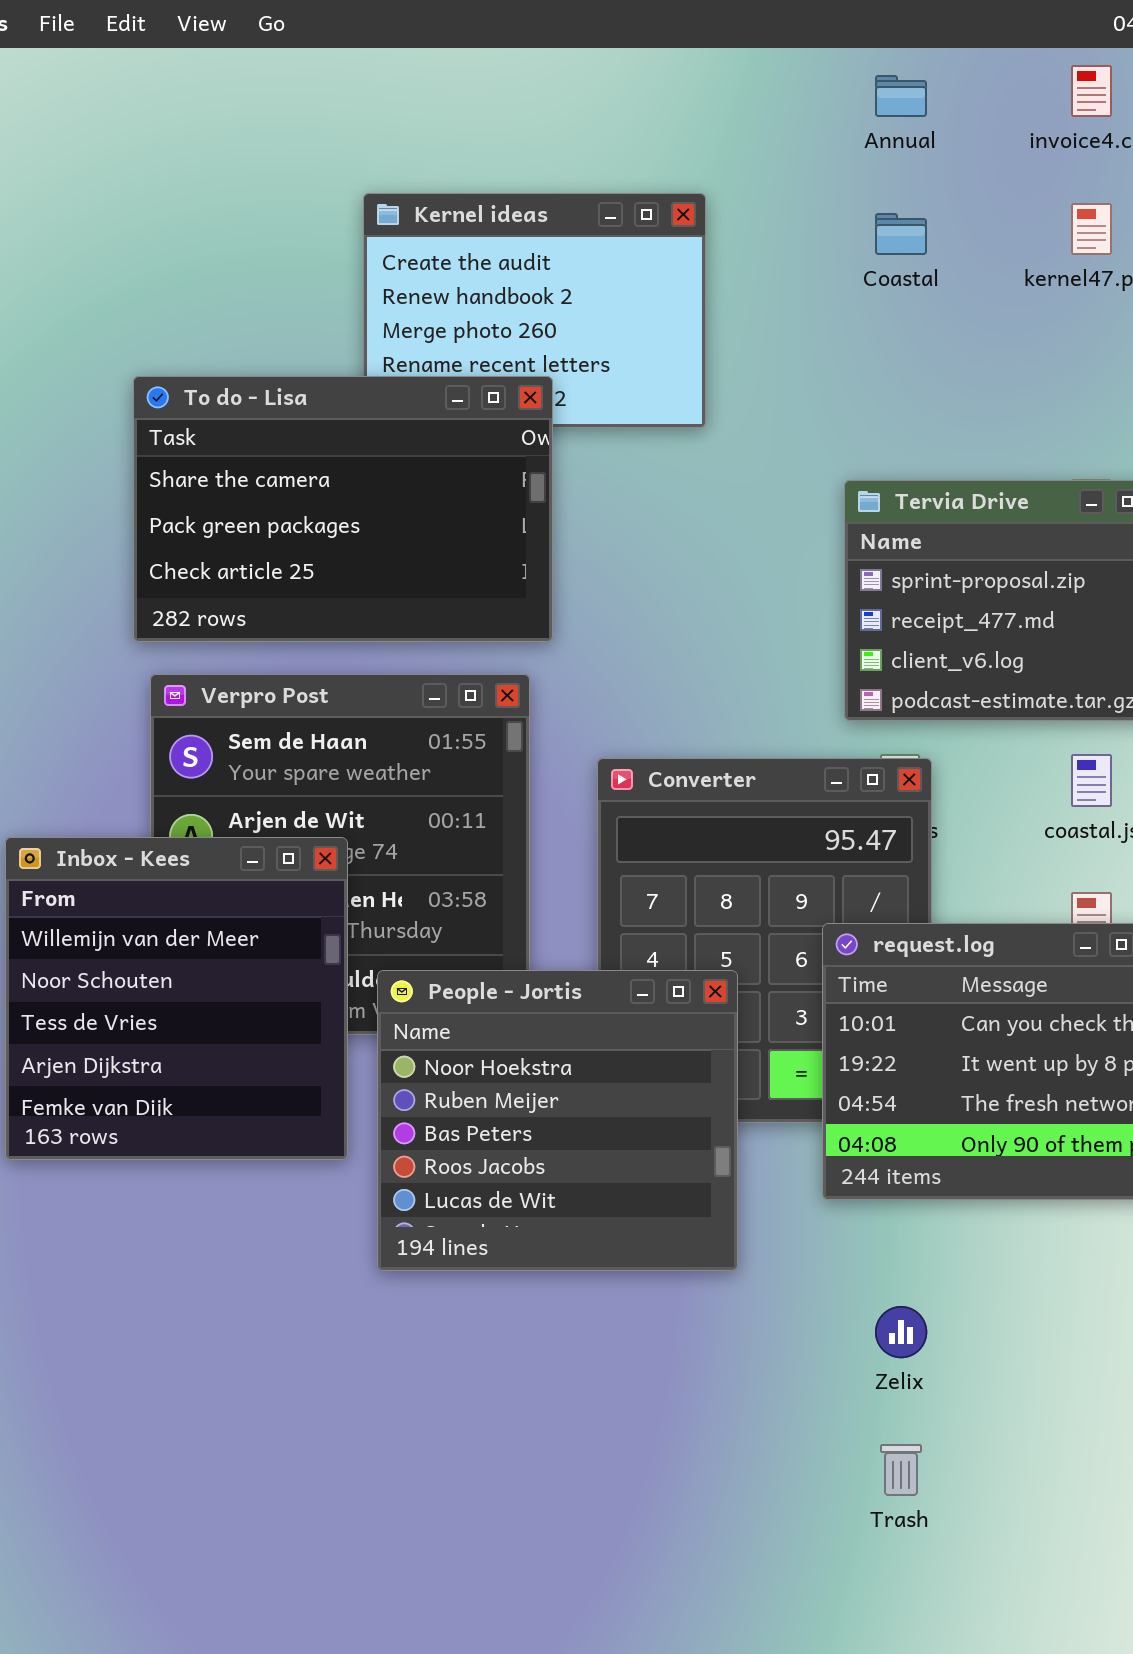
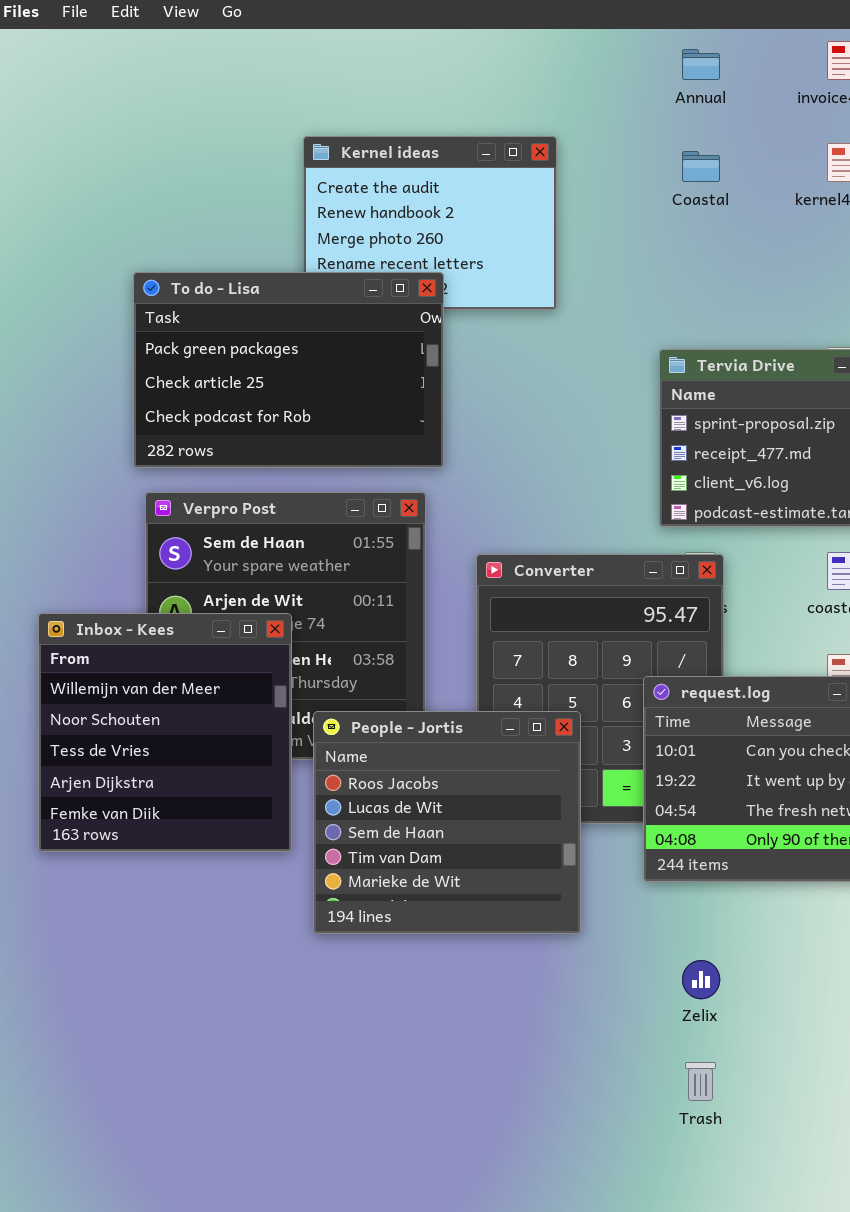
To do - Lisa: [133,376,553,642] -> [133,272,444,468], scrolled down 1 row
People - Jortis: [377,970,738,1271] -> [313,711,581,934], scrolled down 3 rows

